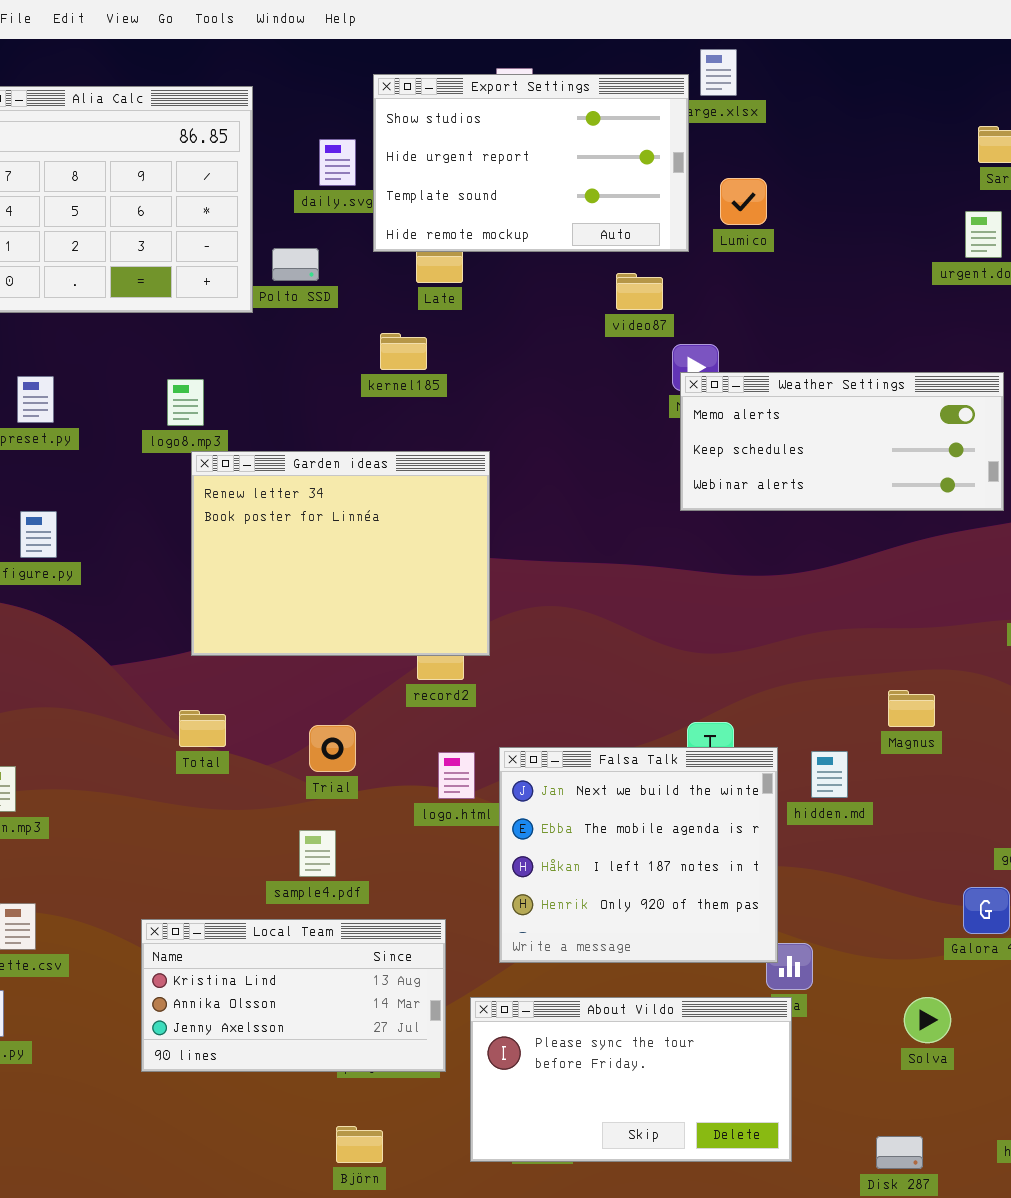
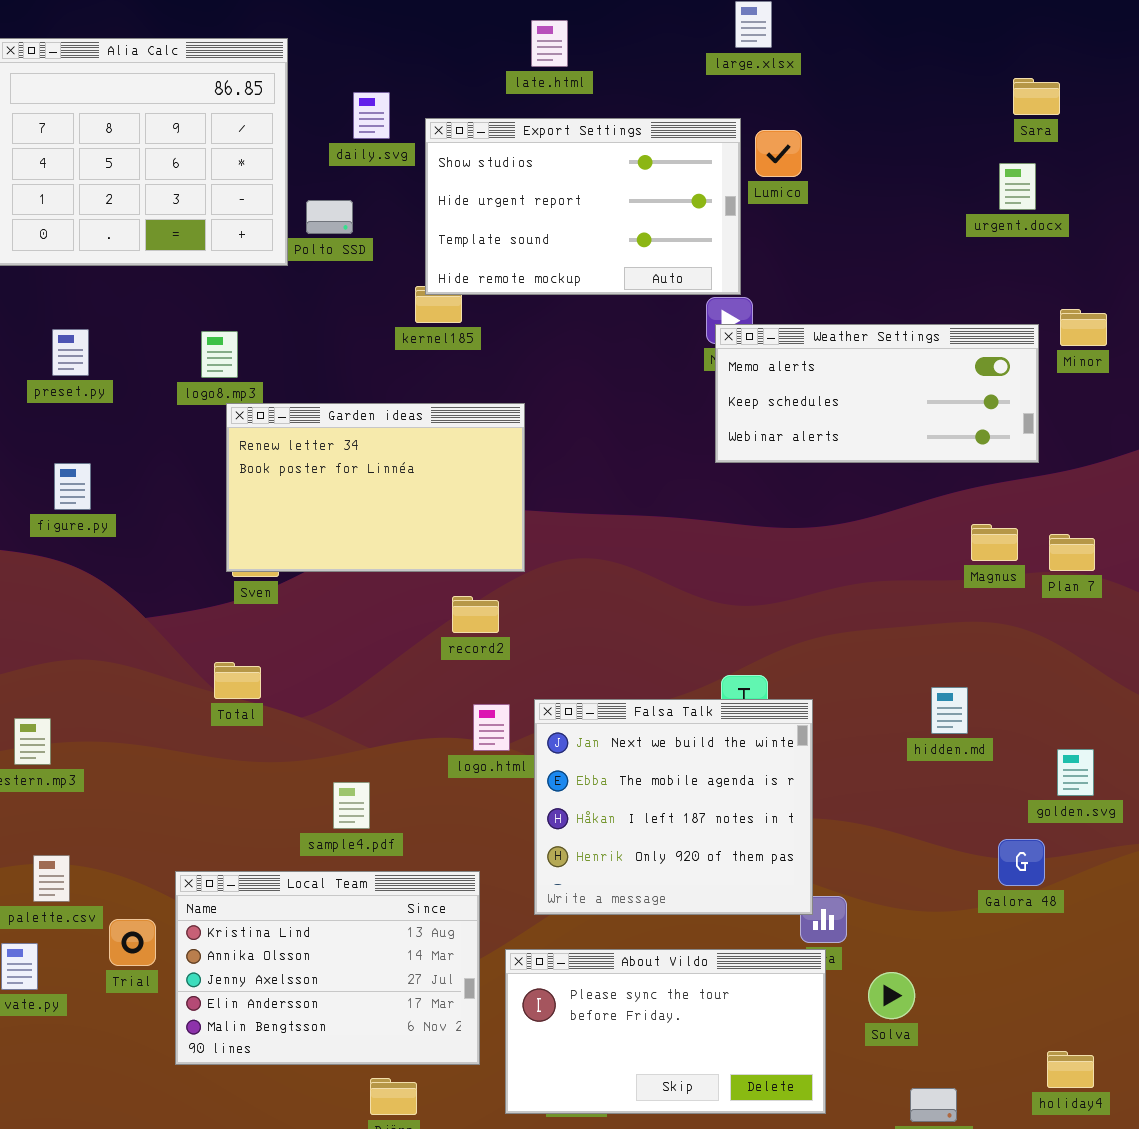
Export Settings: [373,74,689,252] -> [425,118,741,295], moved
Garden ideas: [191,451,490,656] -> [226,403,525,572], resized
Magnus: [888,690,935,727] -> [971,524,1018,561], moved
Trial: [309,725,356,772] -> [109,919,156,966], moved
hidden.md: [811,751,848,798] -> [931,687,968,734], moved
Local Team: [141,919,446,1072] -> [175,871,480,1065], resized
Solva: [904,997,951,1043] -> [868,972,915,1019], moved

